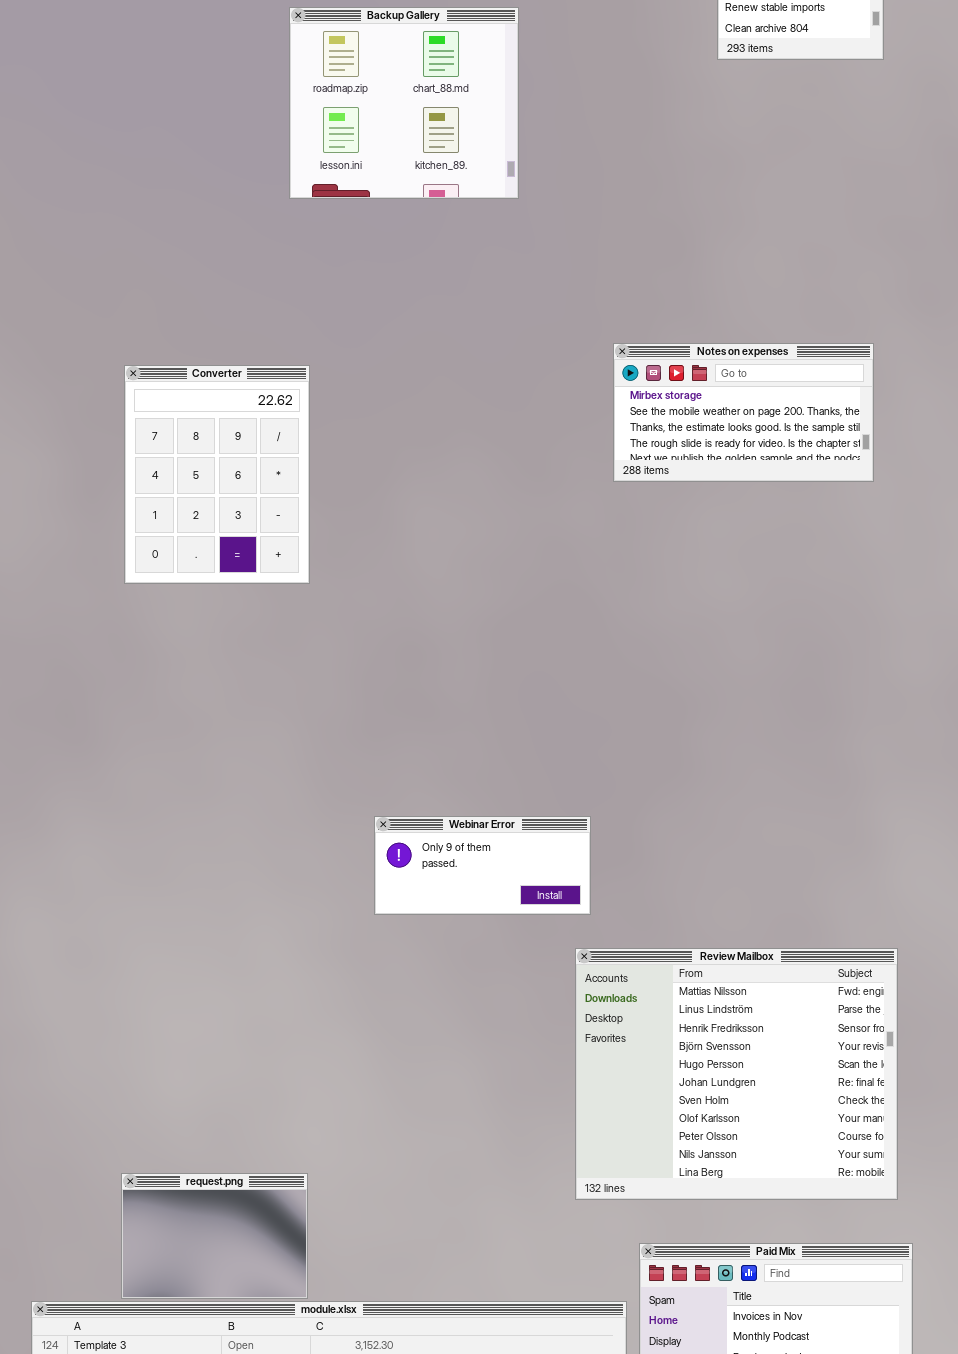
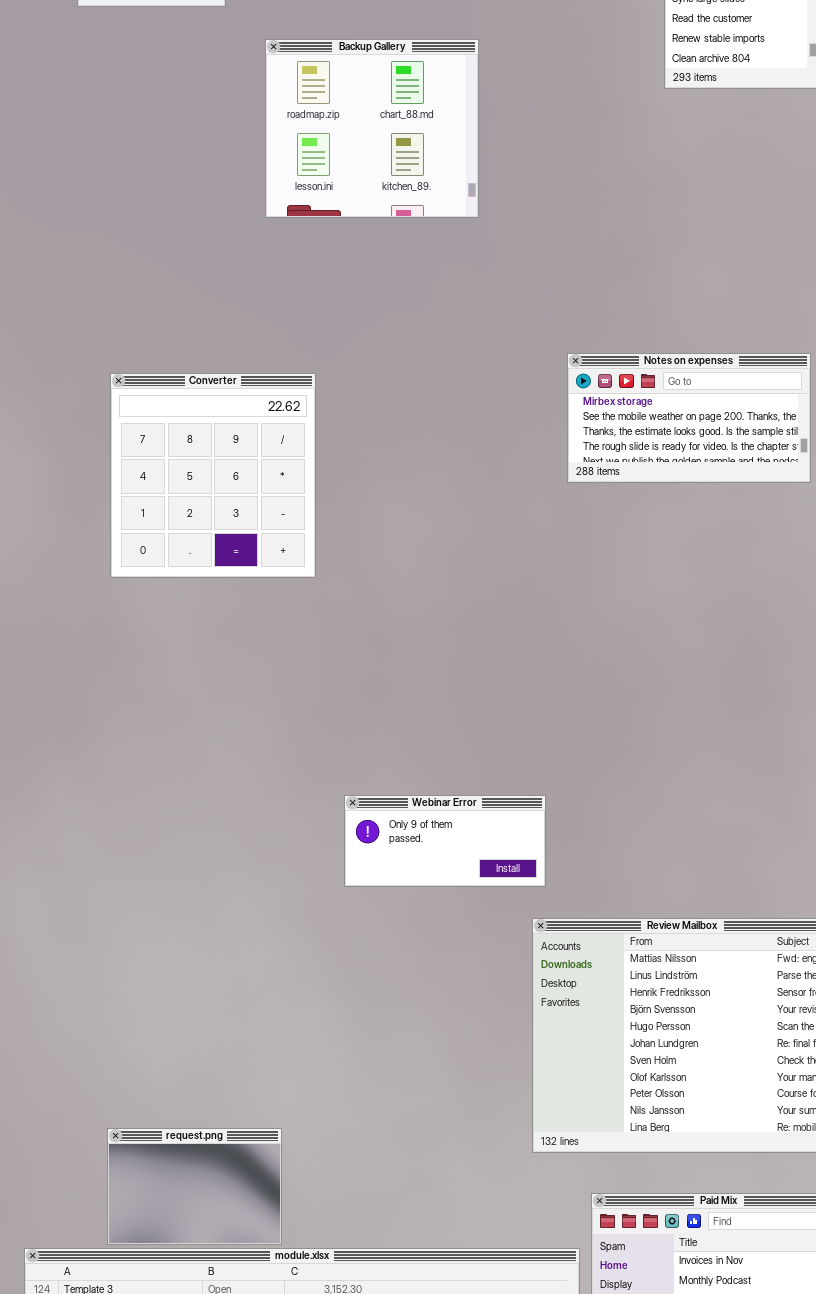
Converter: [124,365,310,584] -> [110,373,316,578], resized

